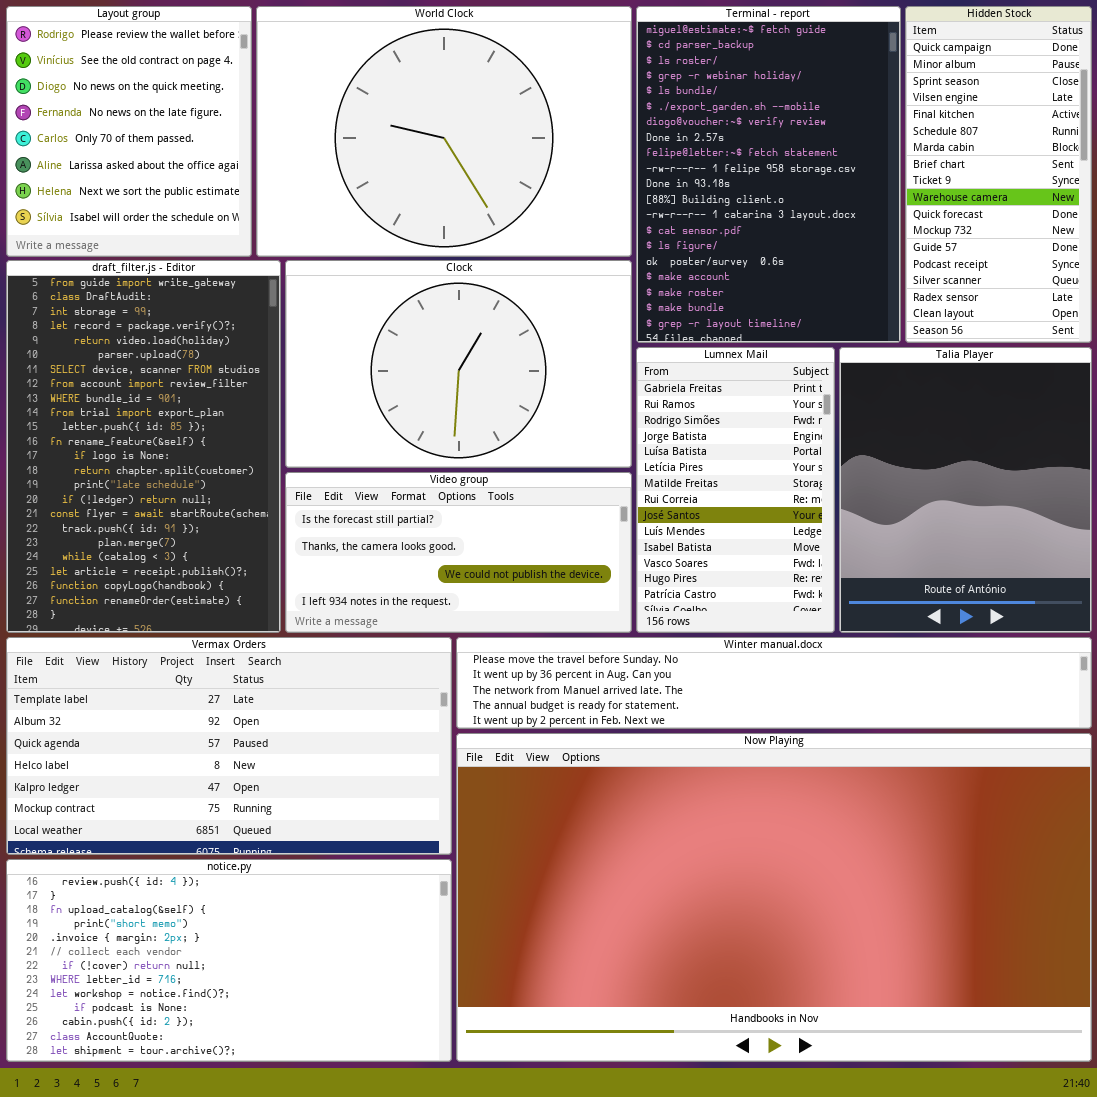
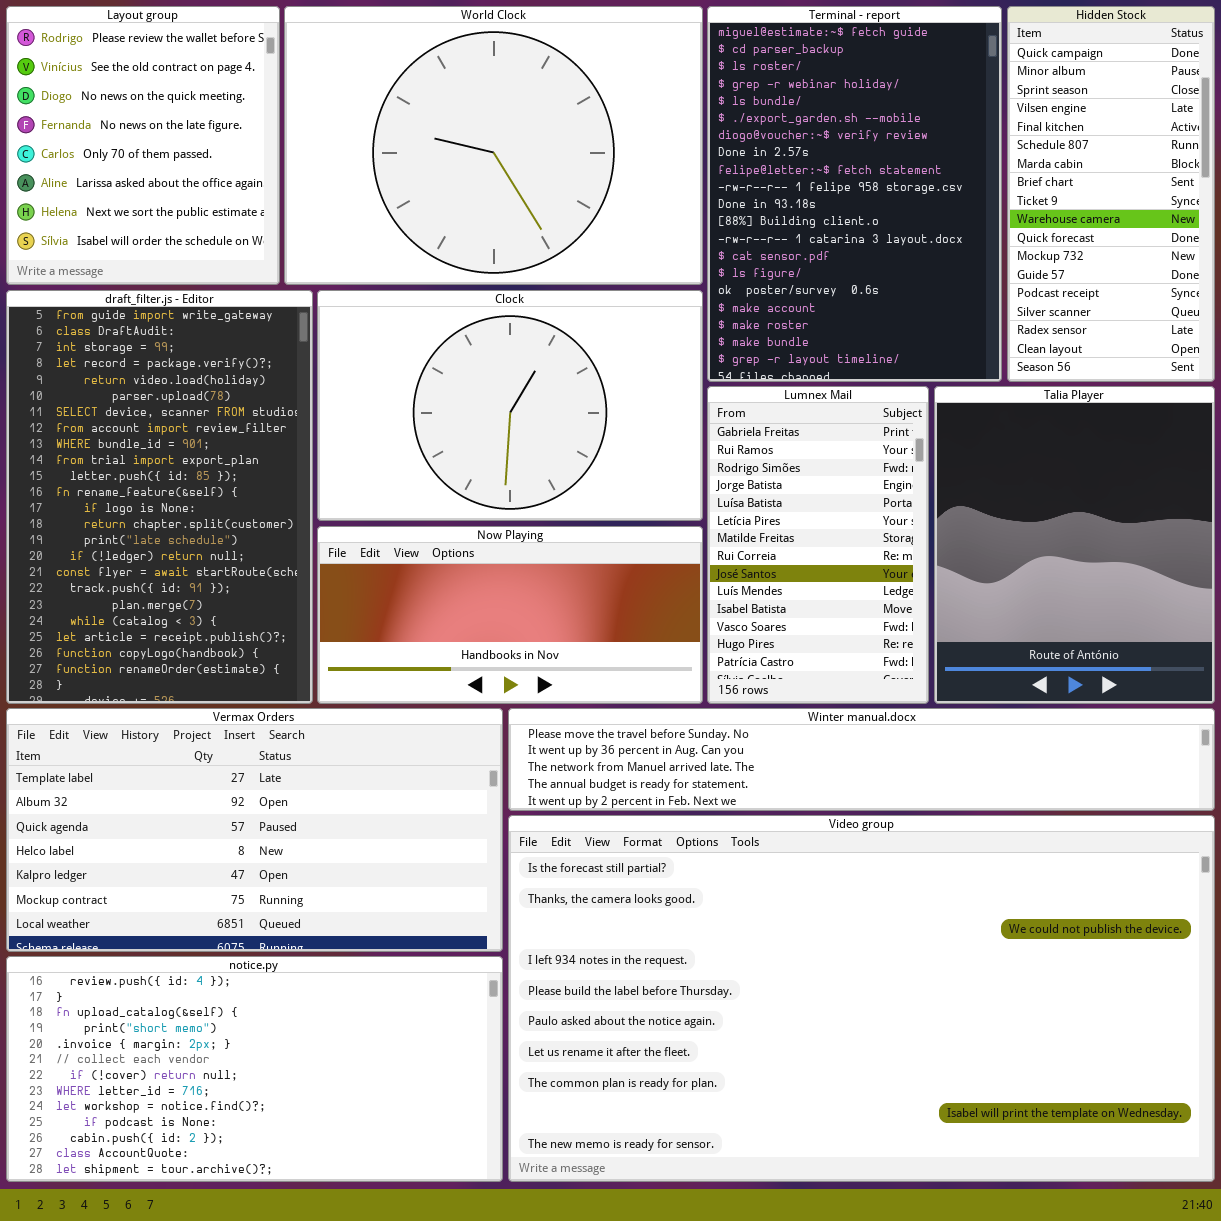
Video group: [285,472,632,633] -> [508,815,1215,1182], moved, resized
Now Playing: [456,733,1092,1062] -> [317,526,703,704], moved, resized

